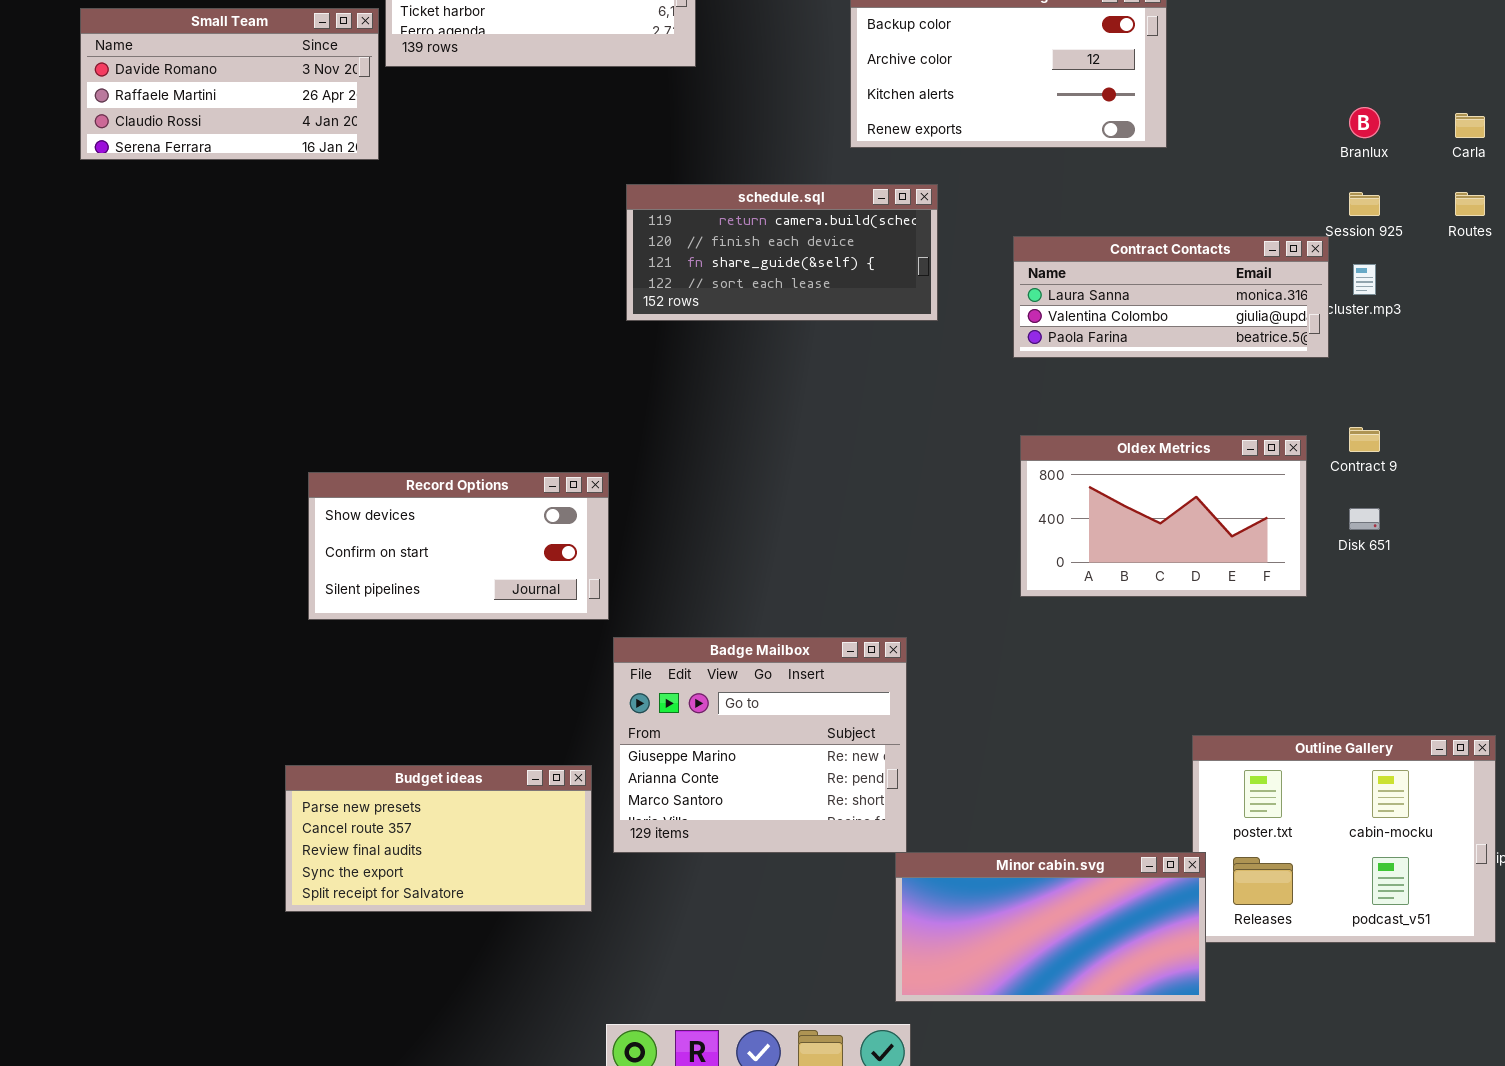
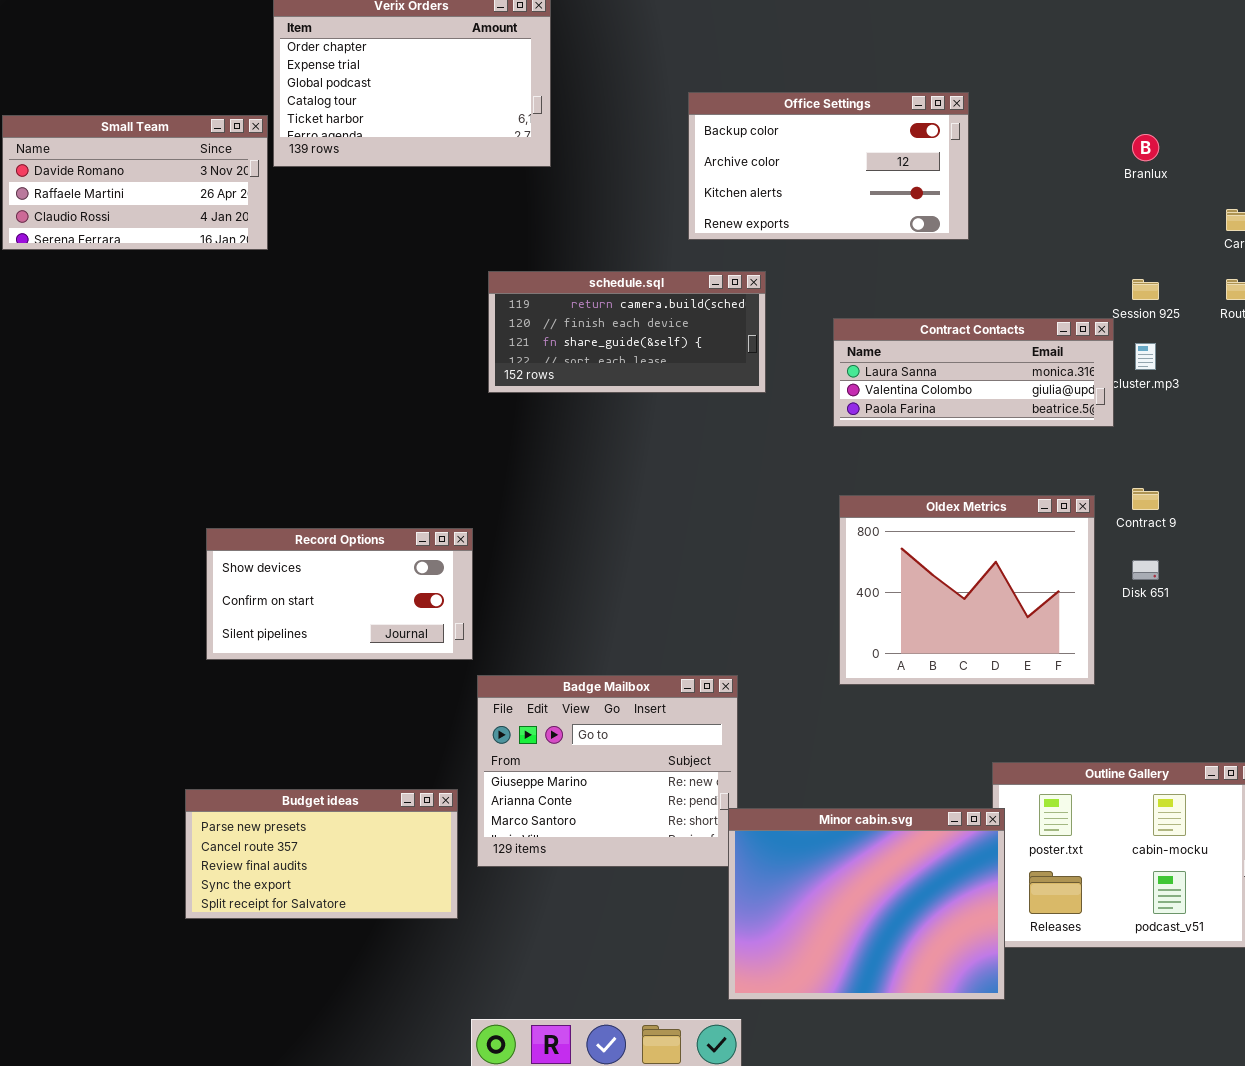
Branlux: [1349,107,1380,138] -> [1132,134,1159,161], moved
Oldex Metrics: [1020,435,1307,597] -> [839,495,1095,685], resized
Minor cabin.svg: [895,852,1206,1002] -> [728,808,1005,1000], resized

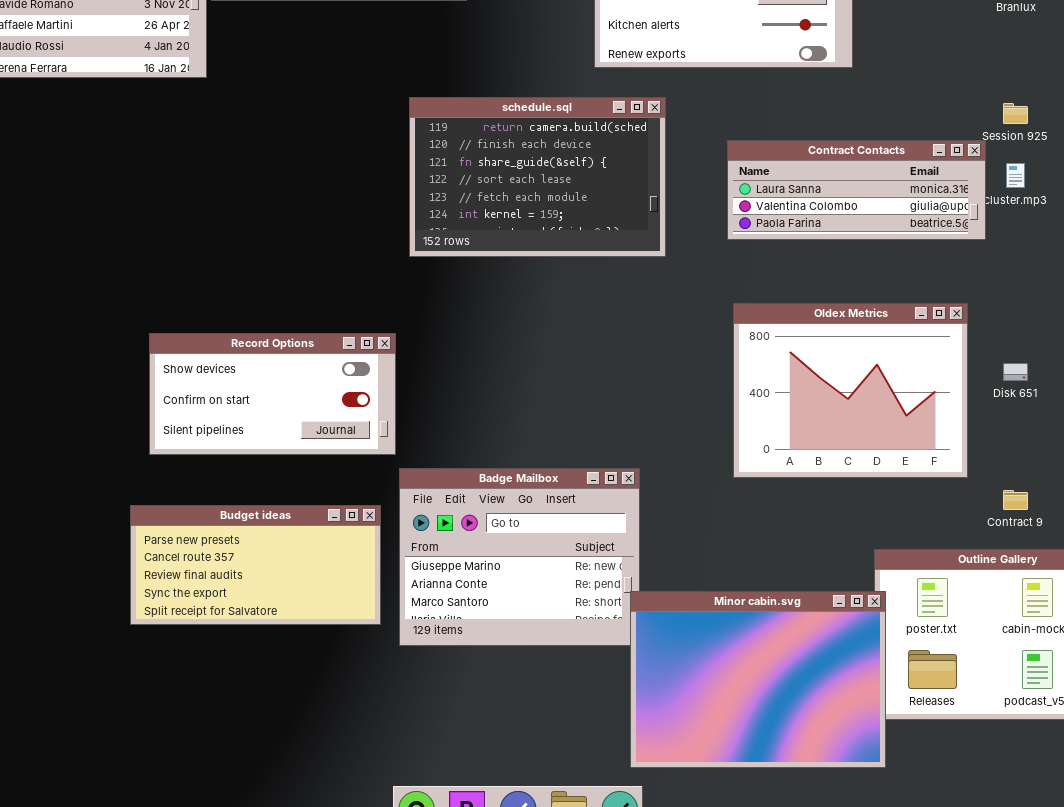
schedule.sql: [488,271,766,393] -> [409,97,666,257], resized
Contract 9: [1132,488,1159,510] -> [1003,490,1028,510], moved
Budget ideas: [185,789,458,919] -> [130,505,381,625], moved

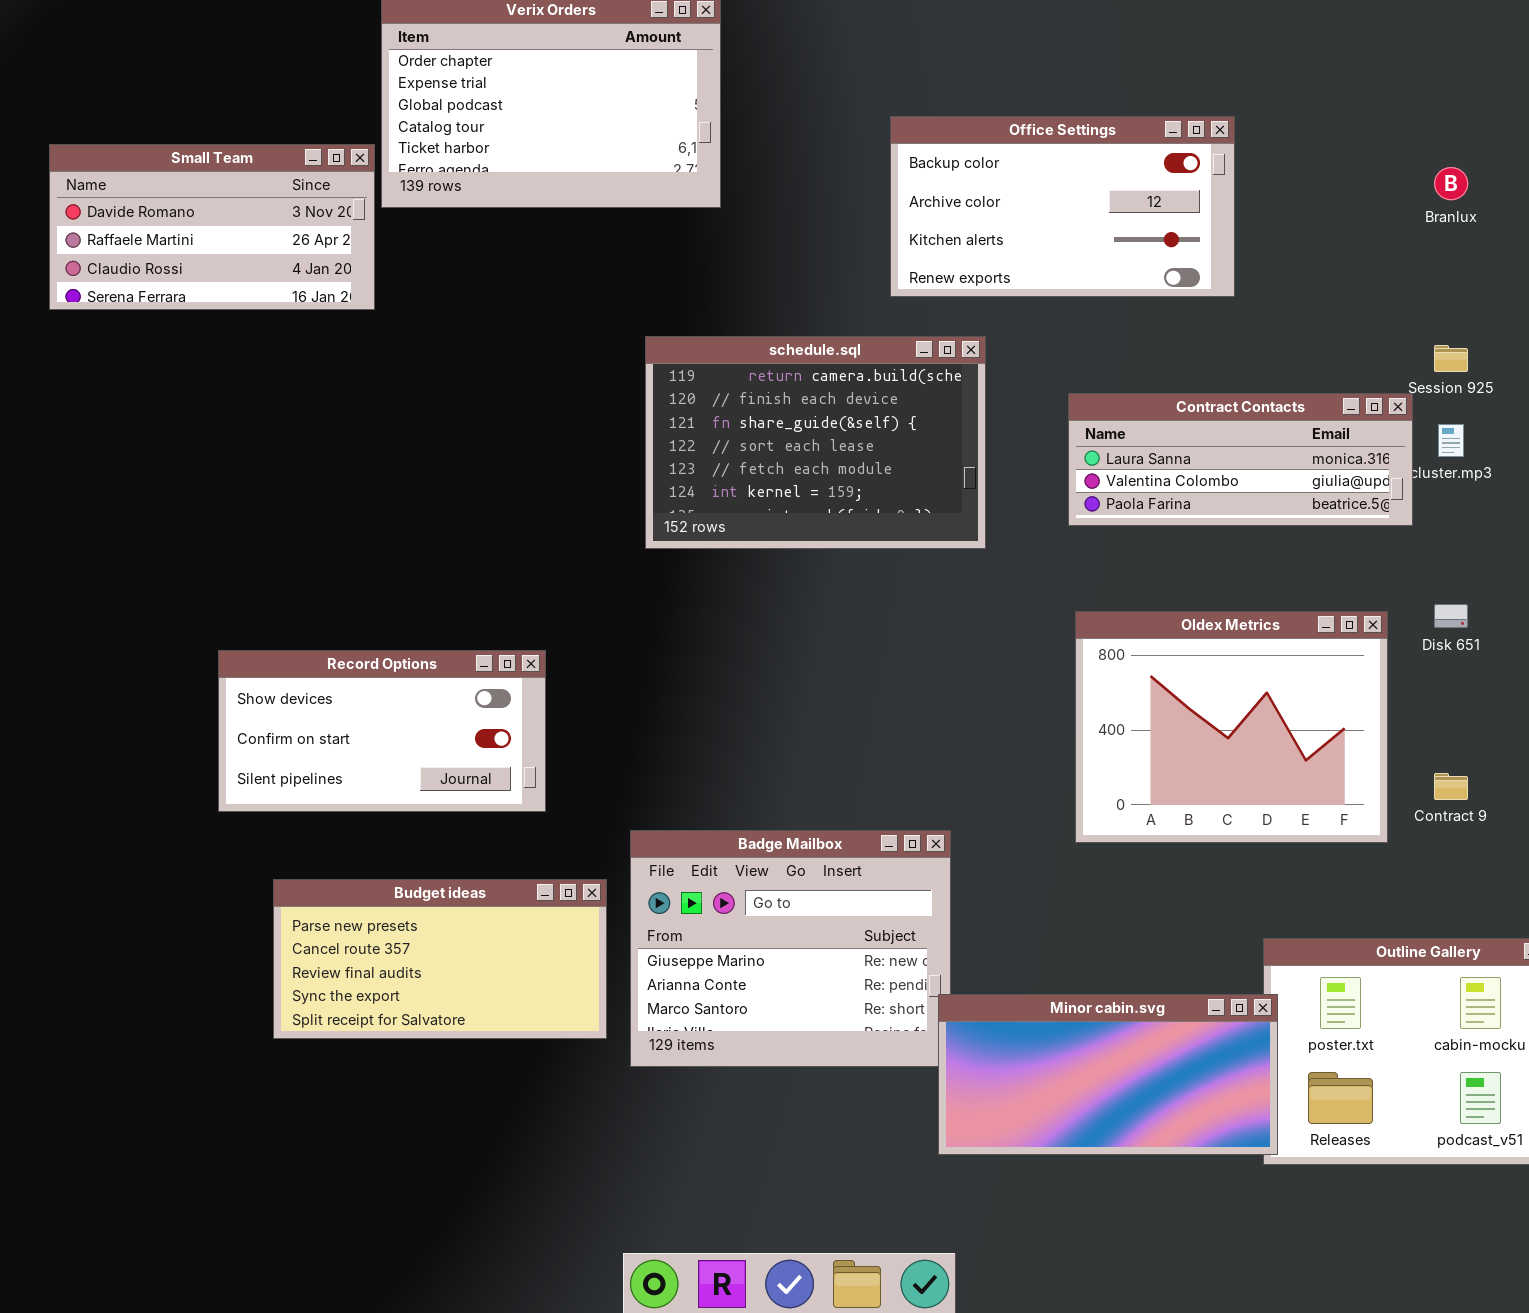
Record Options: [149,333,396,455] -> [218,650,546,812], moved
Disk 651: [1003,363,1028,381] -> [1434,604,1468,628], moved
Contract 9: [1003,490,1028,510] -> [1434,773,1468,800], moved
Minor cabin.svg: [630,591,886,768] -> [938,994,1278,1155], resized

